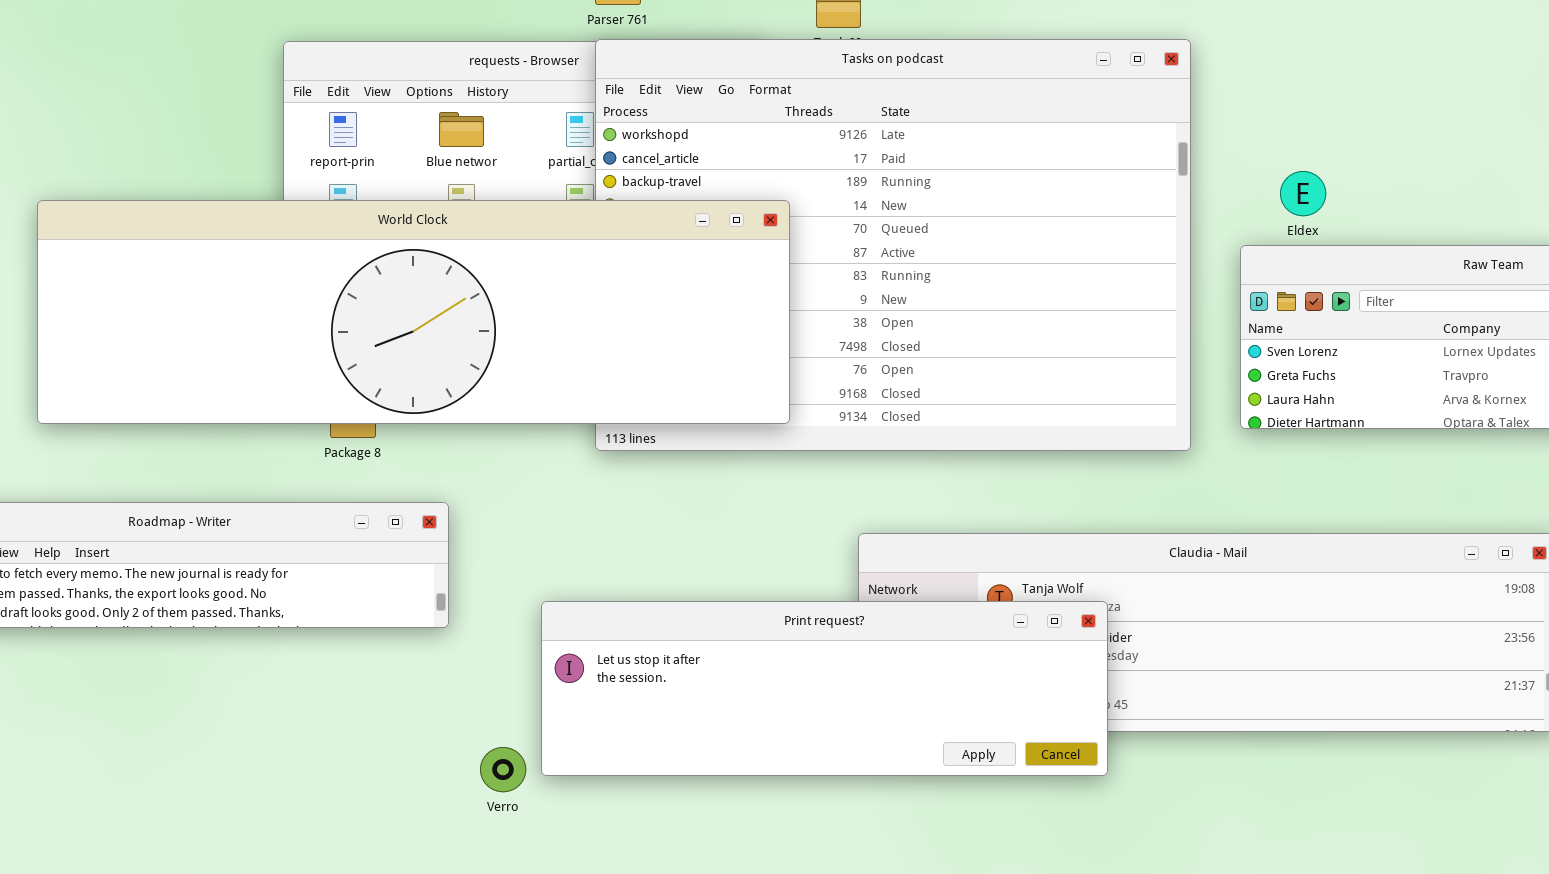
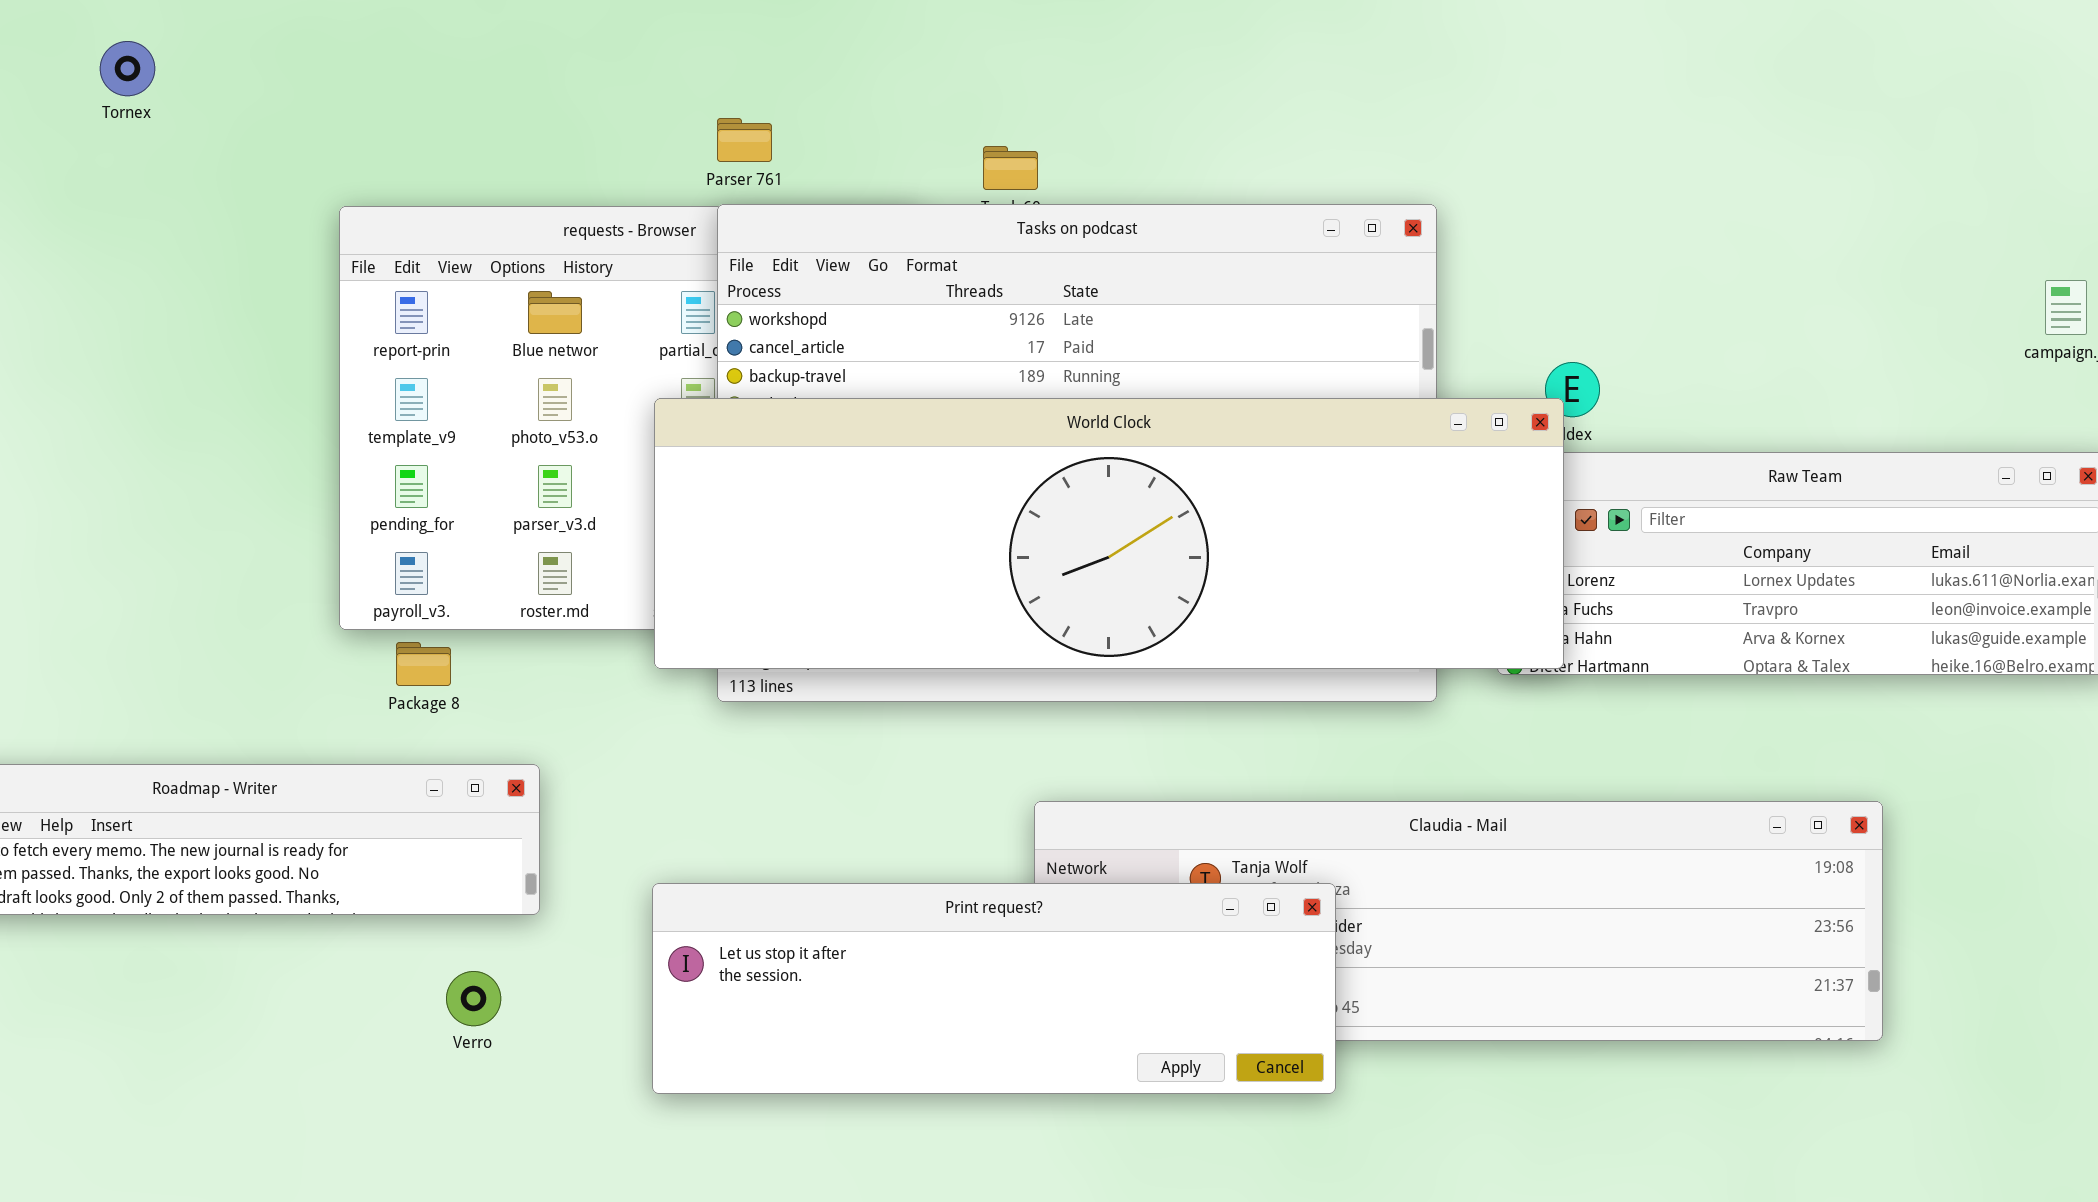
World Clock: [37,200,790,424] -> [654,398,1564,669], moved
Verro: [480,747,526,792] -> [446,971,501,1026], moved

